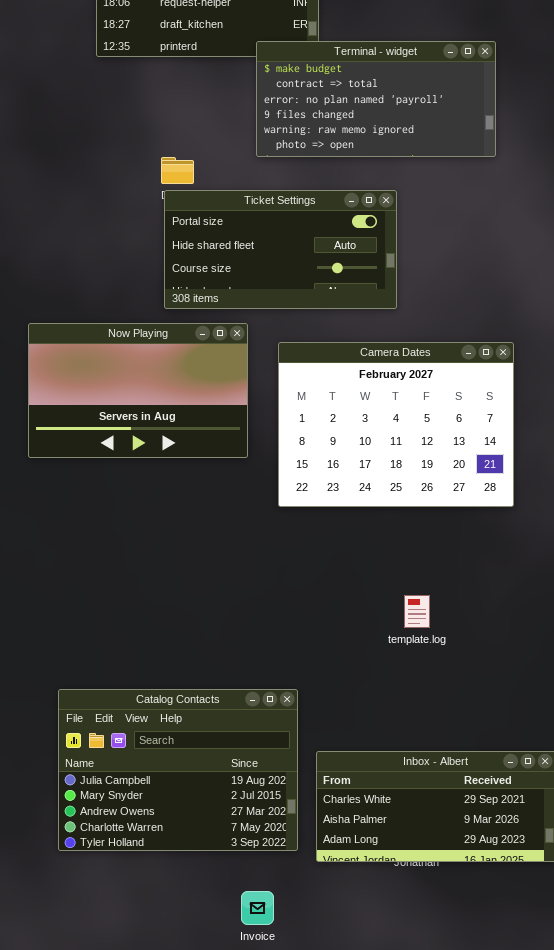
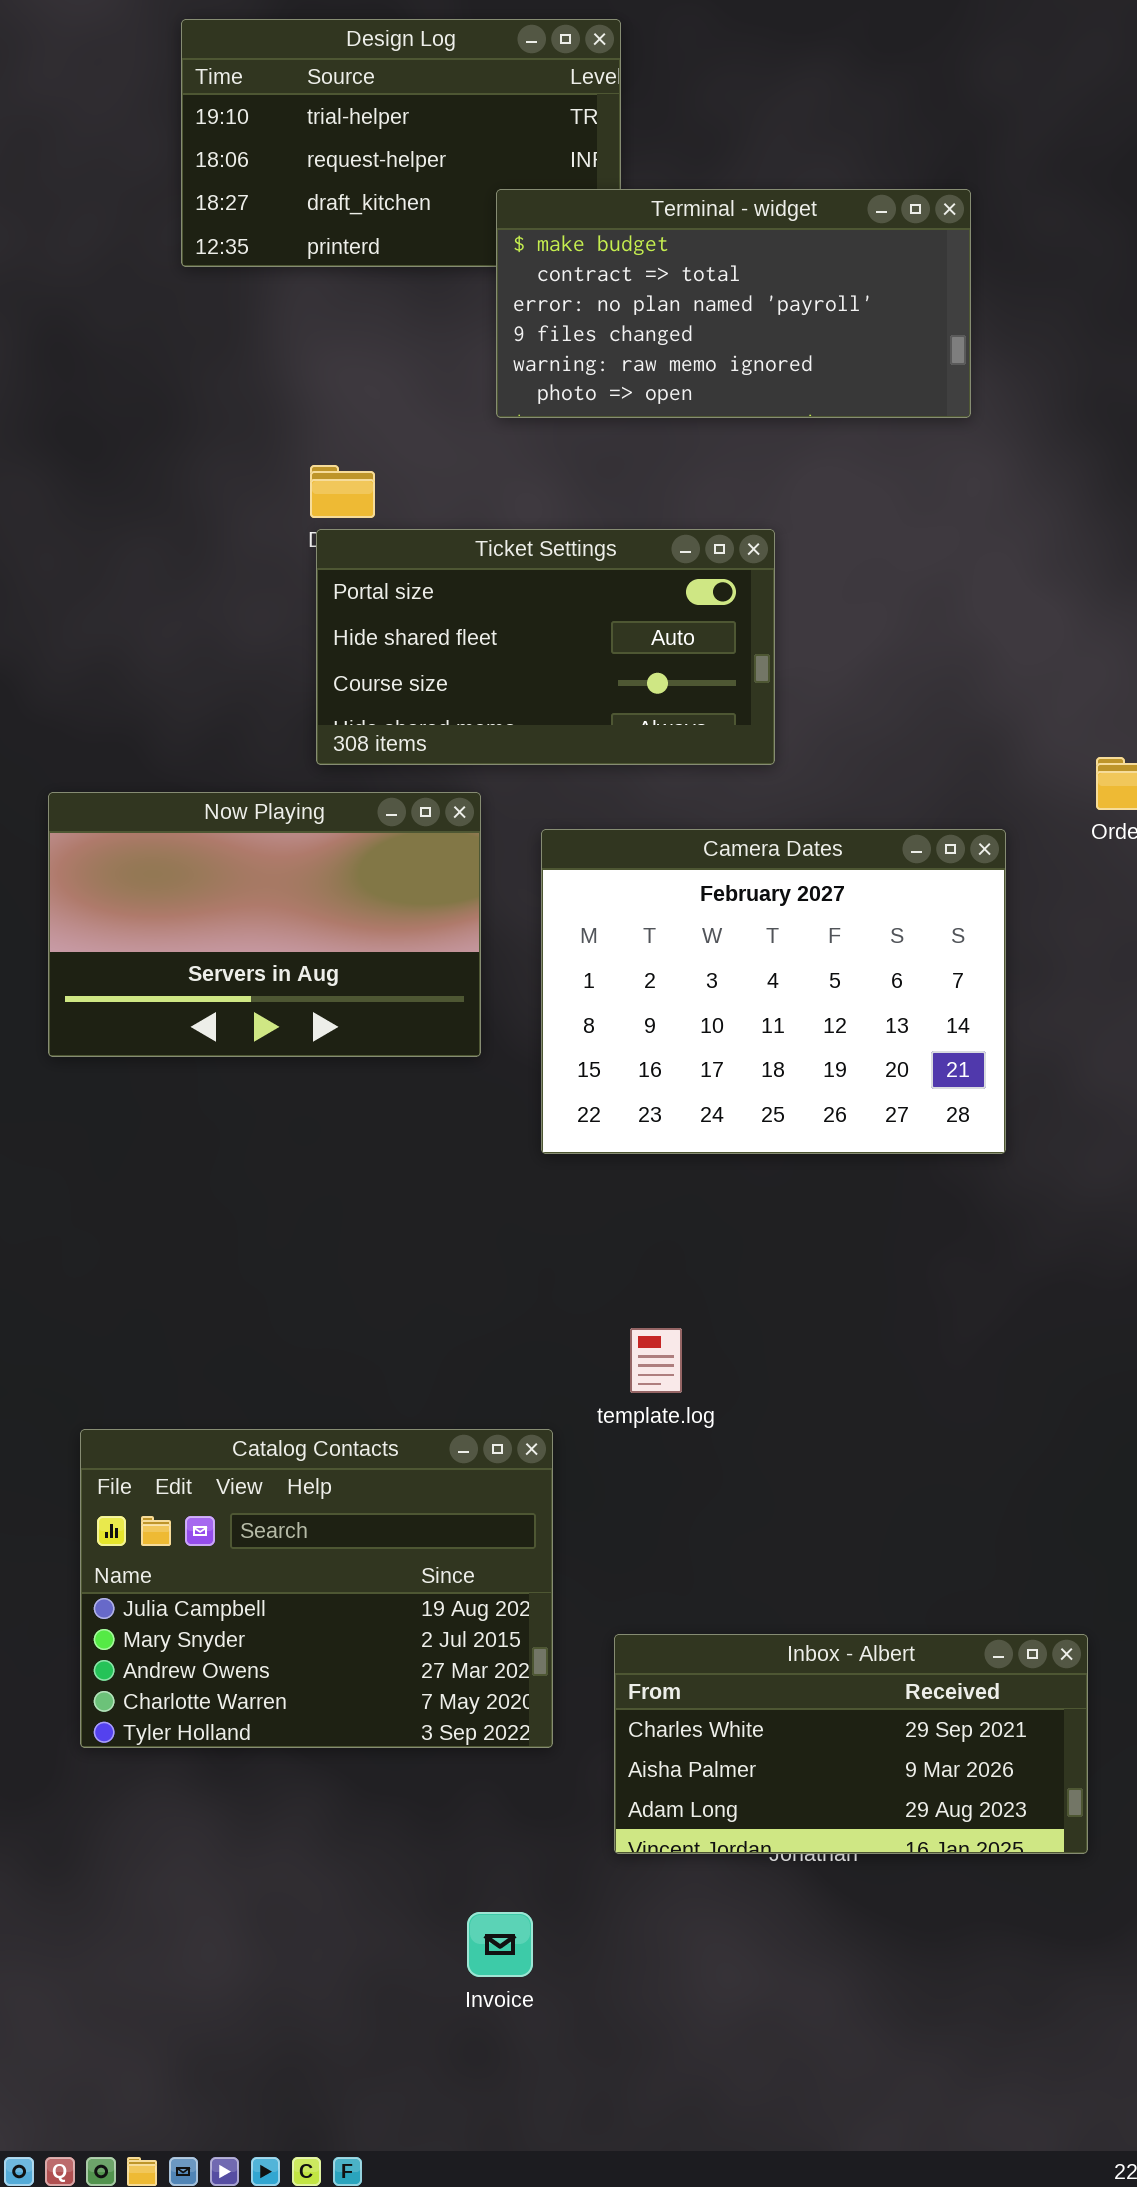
Terminal - widget: [256,41,496,157] -> [496,189,971,418], moved
template.log: [404,595,430,628] -> [630,1328,682,1393], moved
Catalog Contacts: [58,689,298,851] -> [80,1429,553,1748], moved

